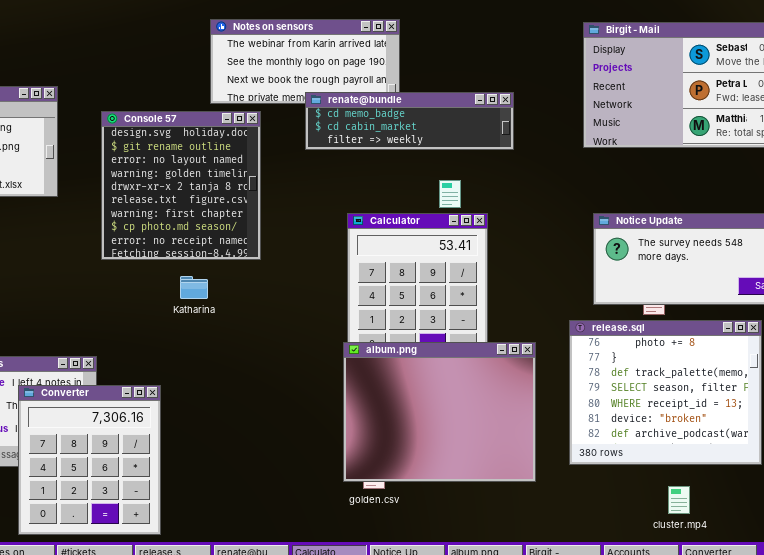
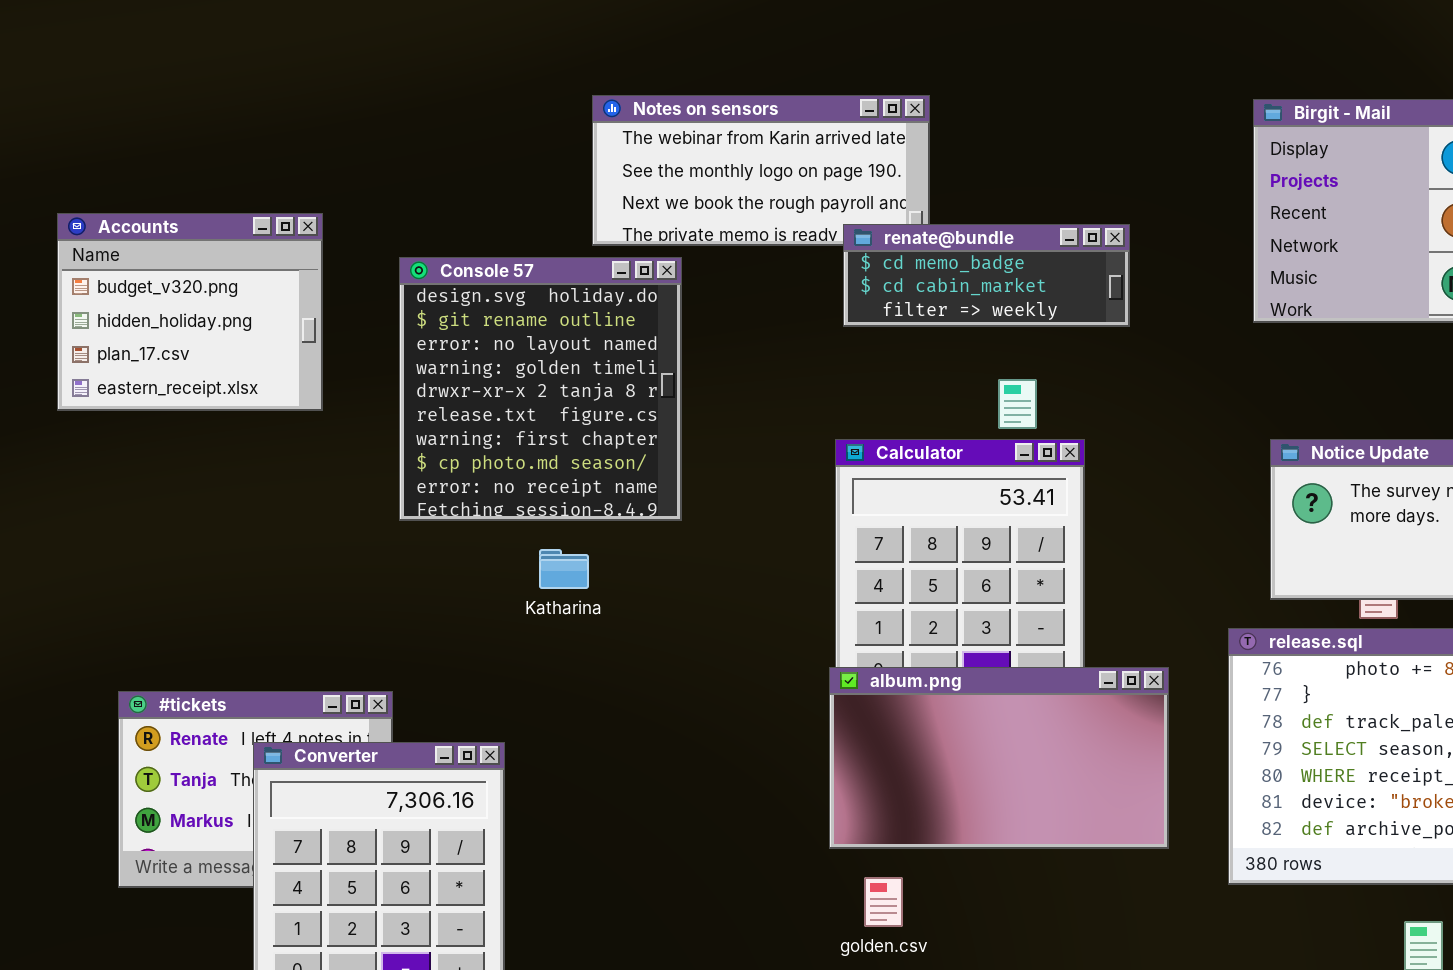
renate@bundle: [305,92,514,150] -> [843,224,1130,327], resized
album.png: [343,342,536,482] -> [829,667,1169,849], resized

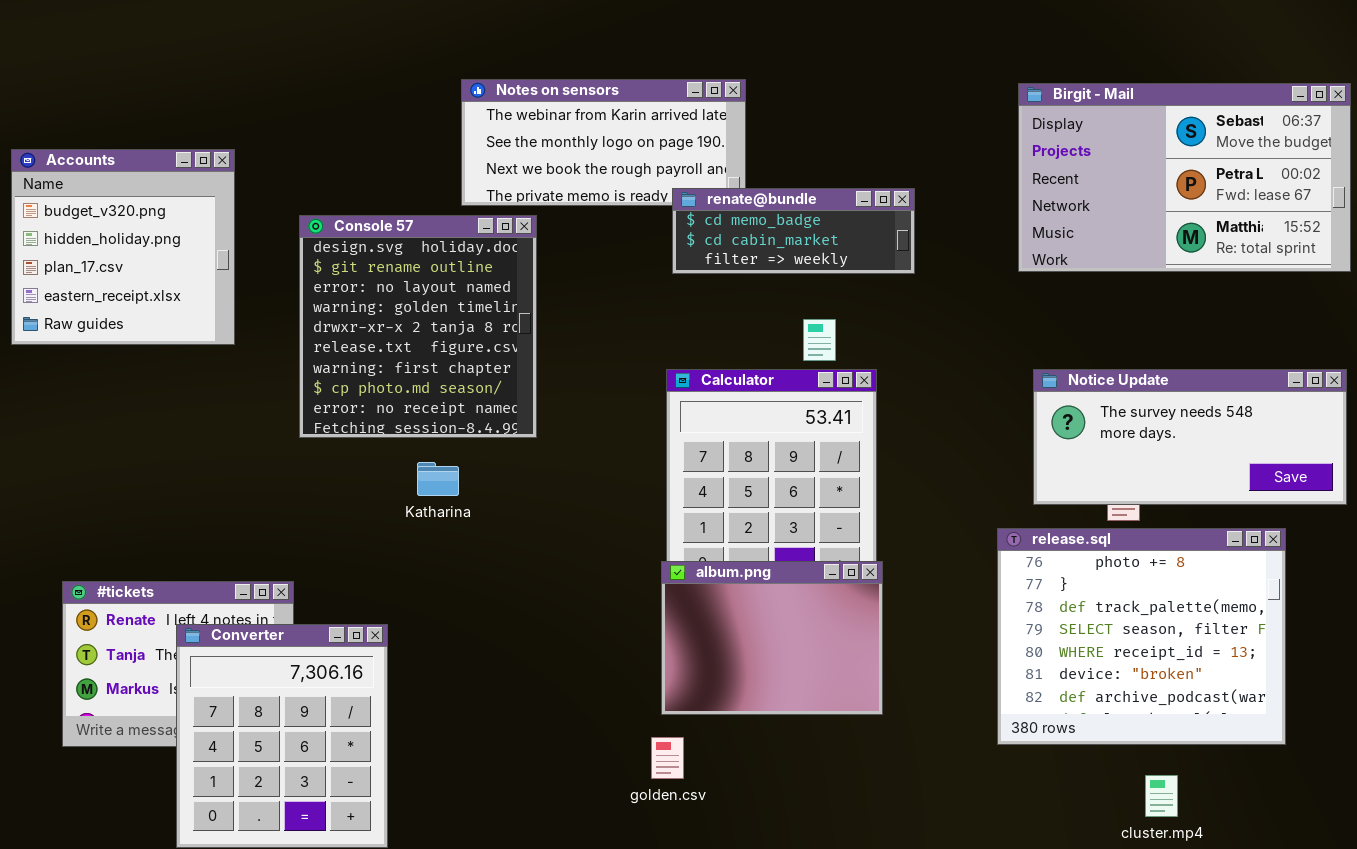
Accounts: [57,213,323,411] -> [11,149,235,345], resized
album.png: [829,667,1169,849] -> [661,561,883,715], resized
golden.csv: [864,877,903,927] -> [651,737,684,779], moved

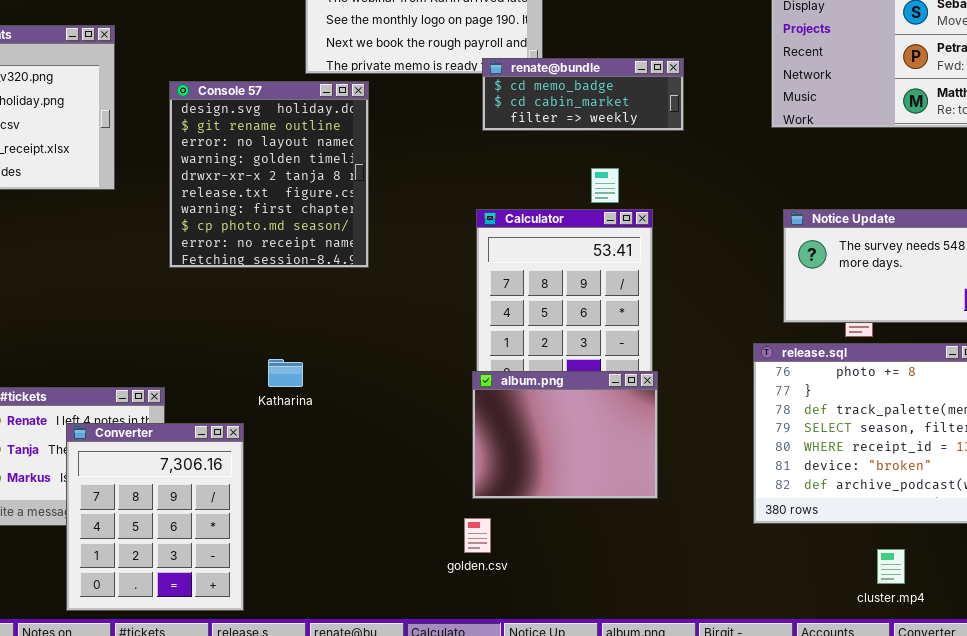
Katharina: [417,462,459,496] -> [268,359,303,387], moved

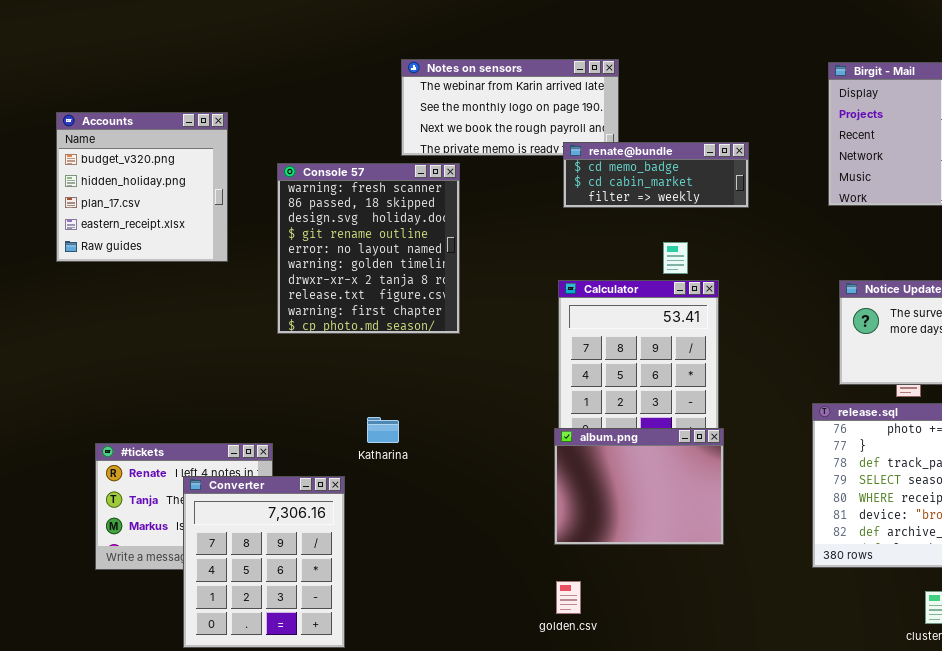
Console 57: [169,81,369,268] -> [277,163,460,334], scrolled up 2 rows
golden.csv: [464,518,491,553] -> [556,581,581,614], moved

